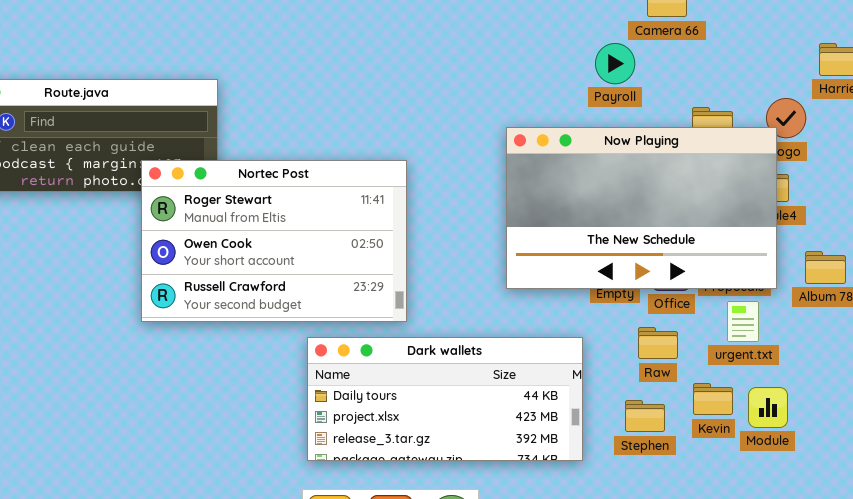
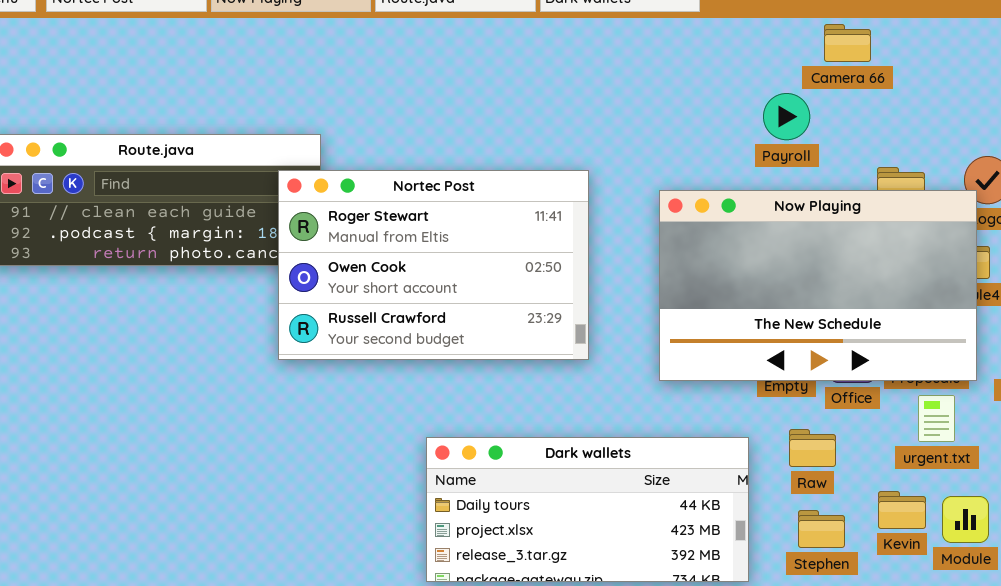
Nortec Post: [141,160,407,322] -> [278,170,589,360], moved
Raw: [638,327,678,359] -> [789,429,836,467], moved

